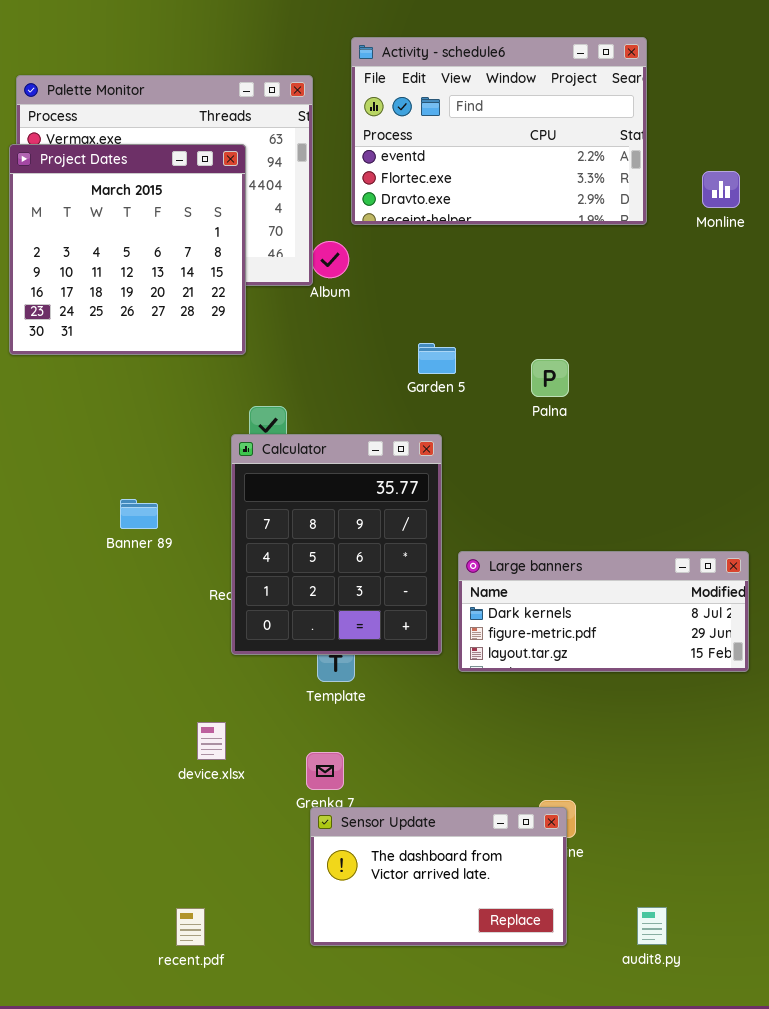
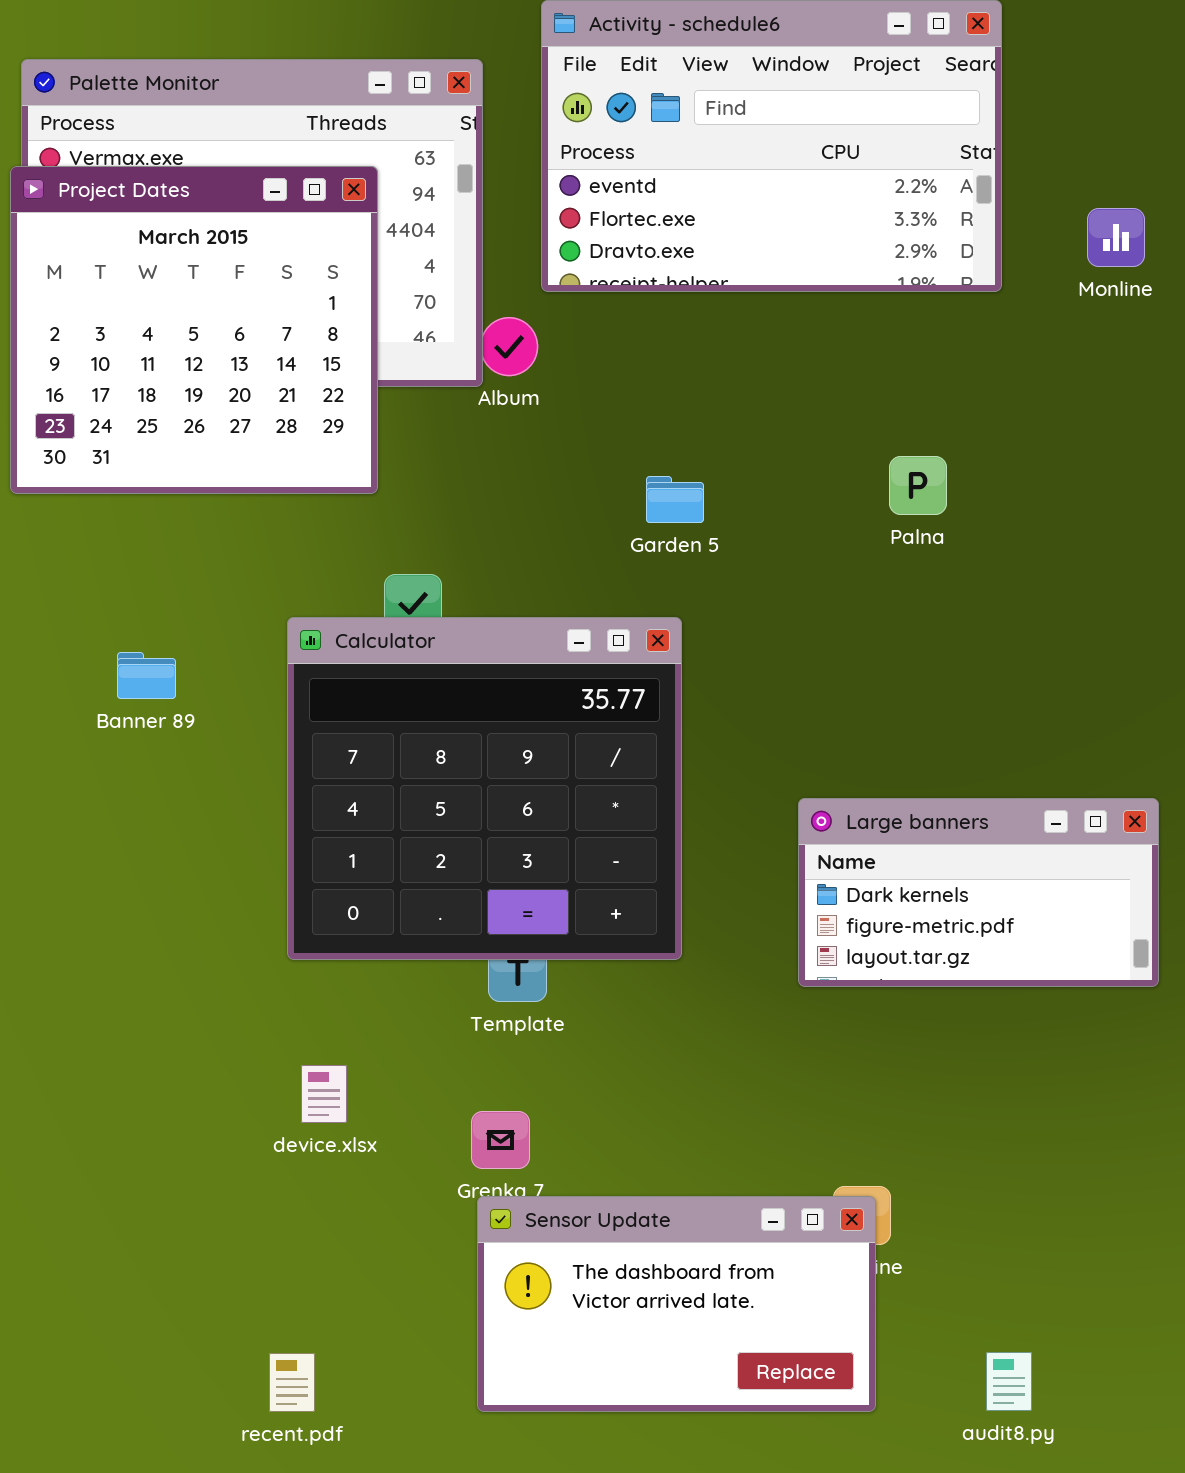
Palna: [531,359,569,397] -> [889,456,947,515], moved
Calculator: [231,434,442,655] -> [287,617,682,960], resized
Banner 89: [120,499,158,529] -> [117,652,176,699], moved
Large banners: [458,551,749,672] -> [798,798,1159,987], resized

